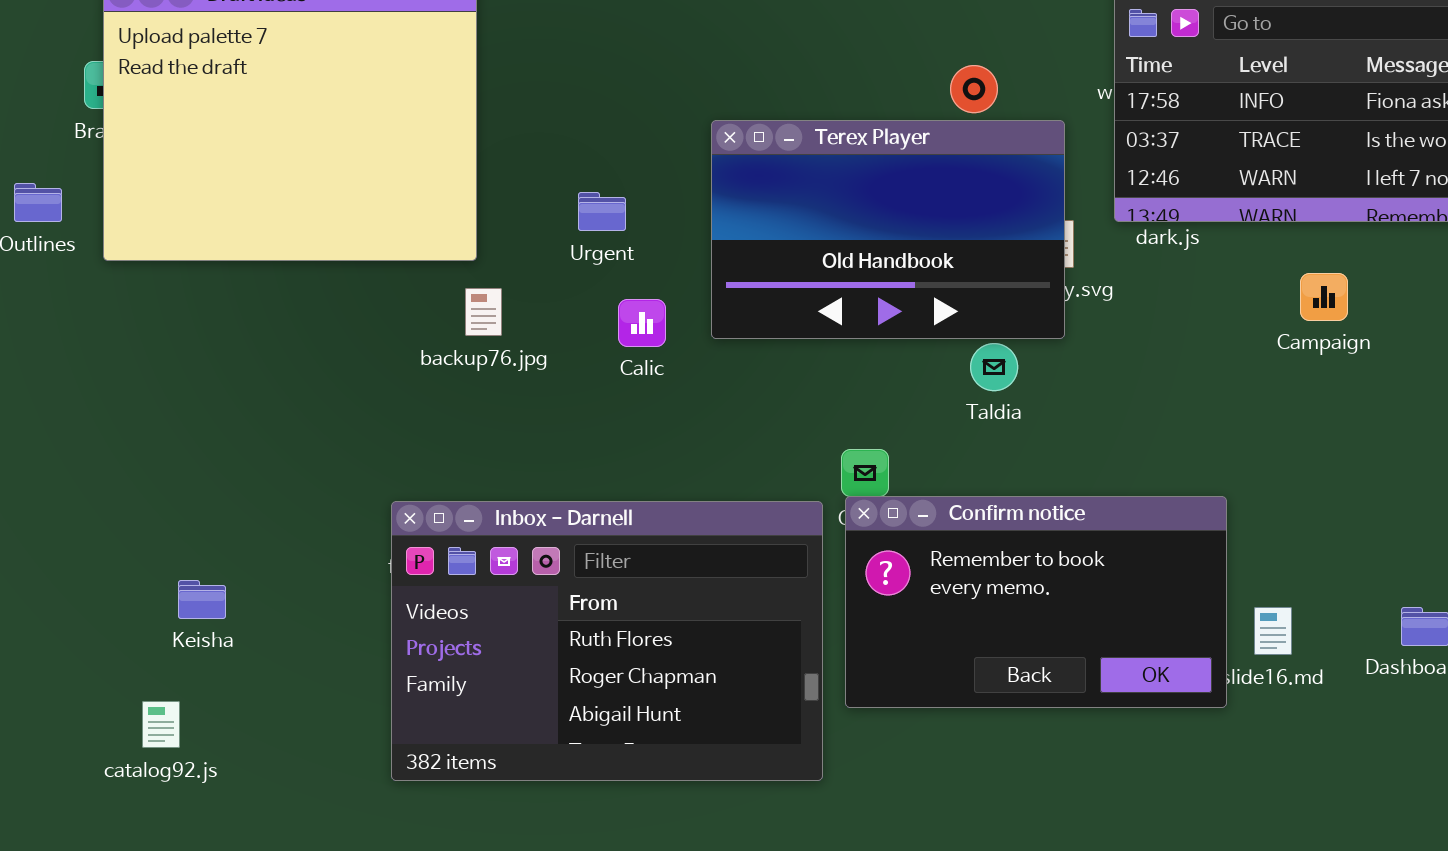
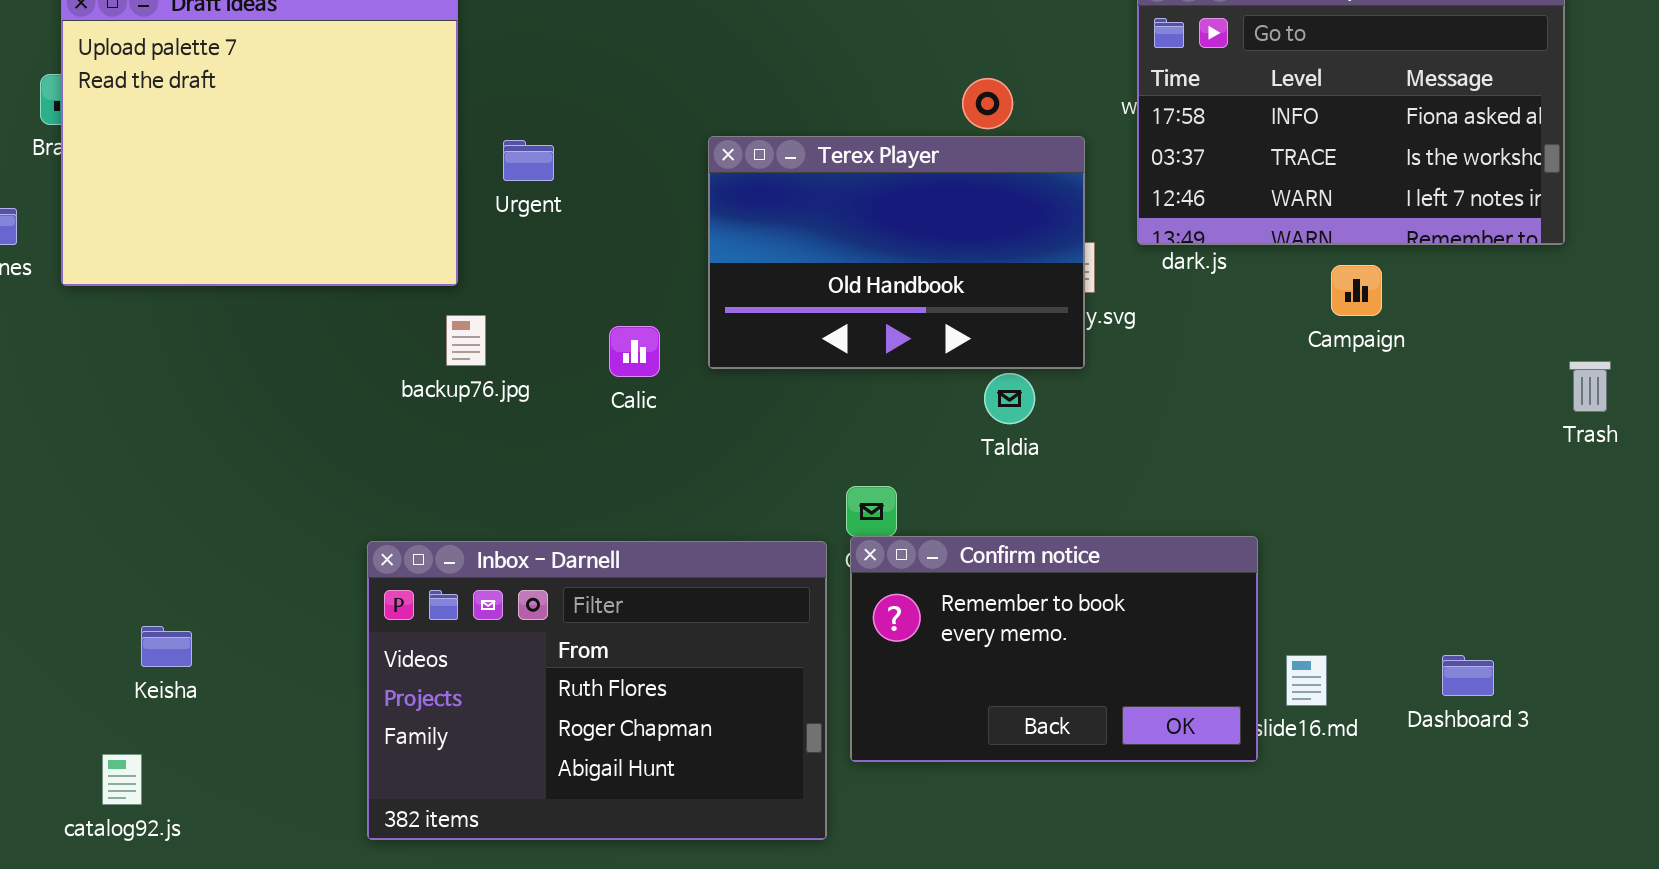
Urgent: [578,192,626,231] -> [503,140,554,181], moved
Campaign: [1300,273,1348,321] -> [1331,265,1382,316], moved

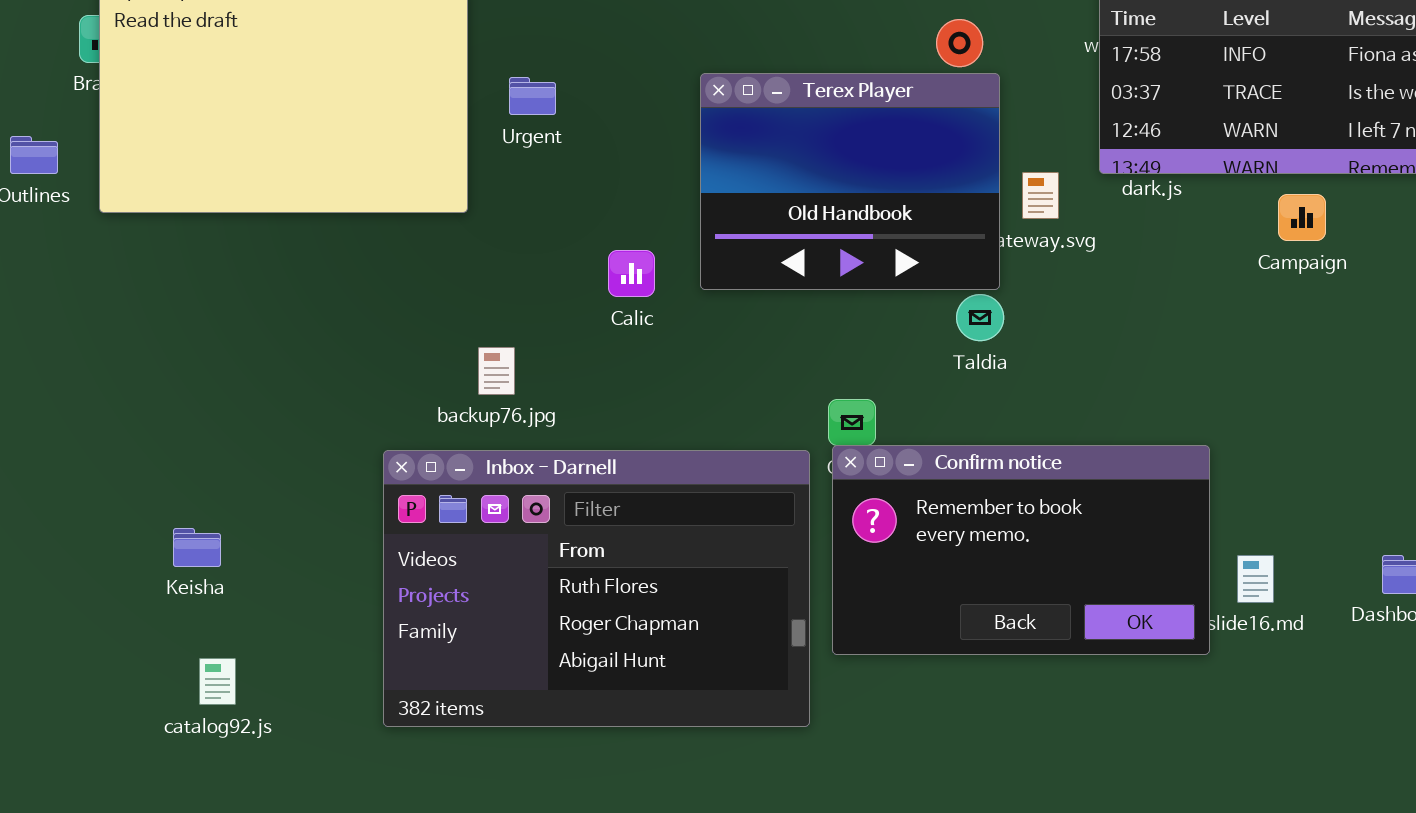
Terex Player: [708,136,1085,369] -> [700,73,1000,290], resized
backup76.jpg: [446,315,486,366] -> [478,347,515,395], moved
catalog92.js: [102,754,142,805] -> [199,658,236,705], moved

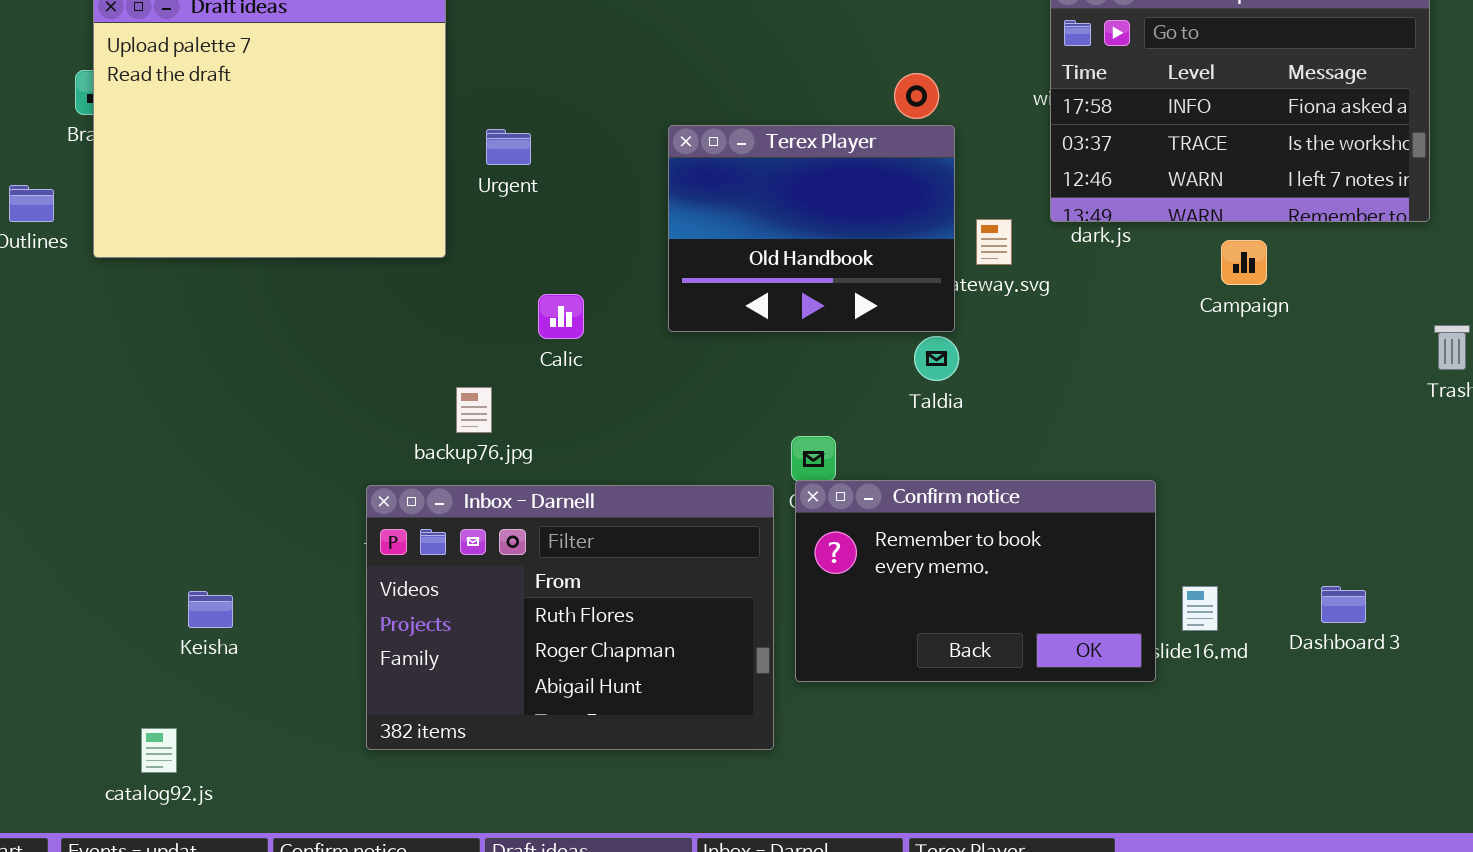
Calic: [608,250,655,297] -> [538,294,584,339], moved
Keisha: [173,528,221,567] -> [188,591,233,628], moved
catalog92.js: [199,658,236,705] -> [141,728,177,773], moved

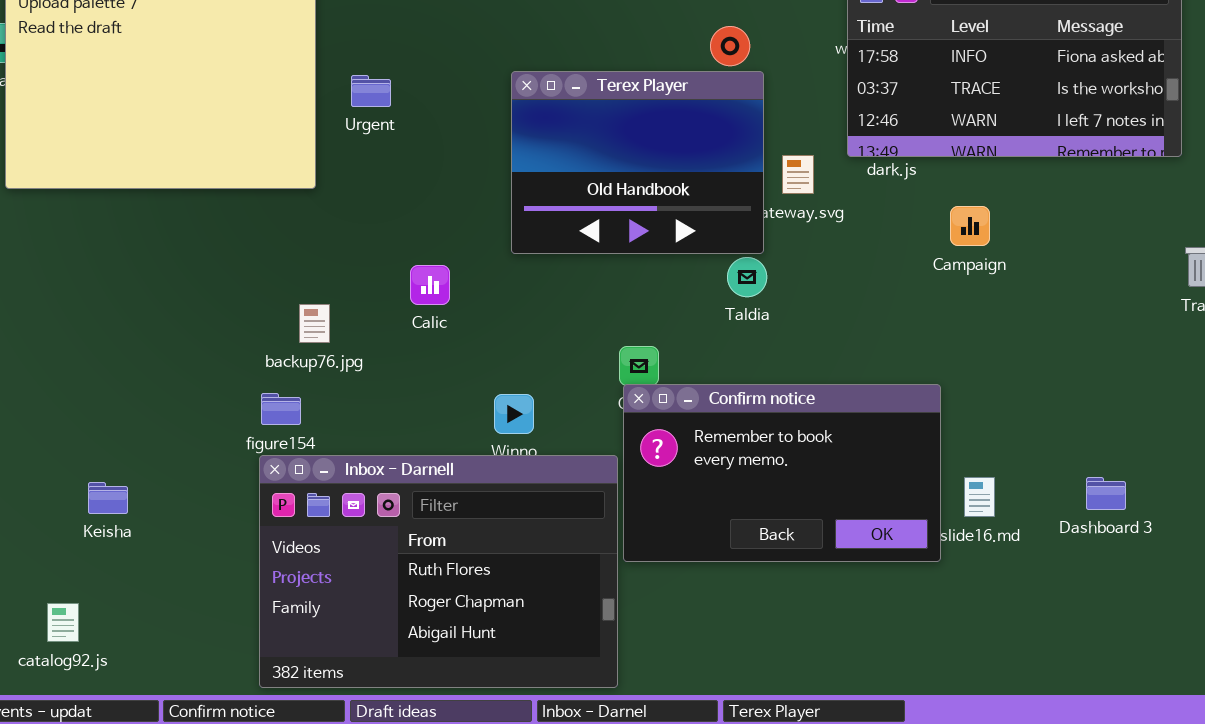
Campaign: [1221,240,1267,285] -> [950,206,990,246], moved
Calic: [538,294,584,339] -> [410,265,450,305], moved
backup76.jpg: [456,387,492,433] -> [299,304,330,343], moved
Inbox - Darnell: [366,485,774,750] -> [259,455,618,688], moved

